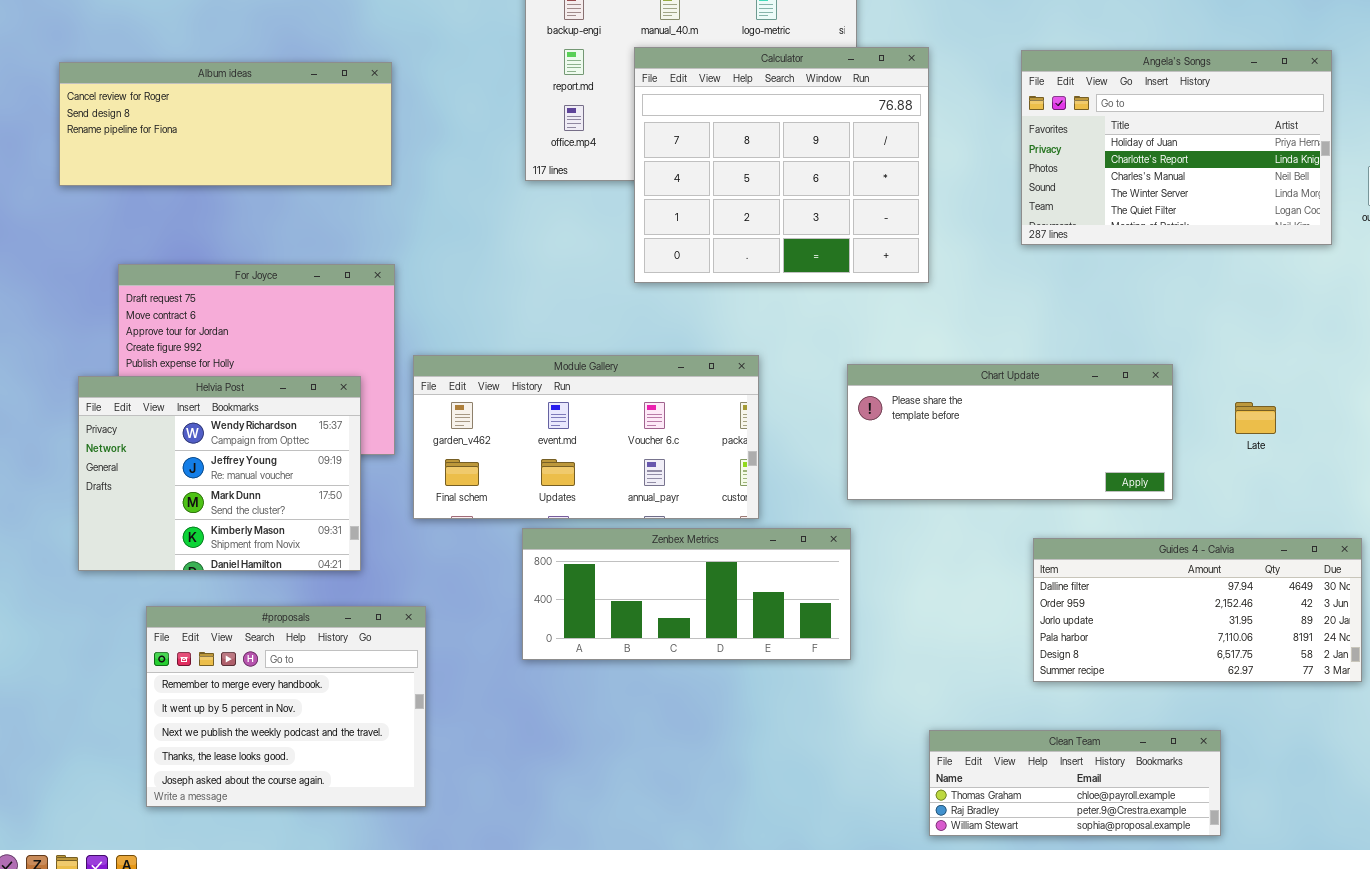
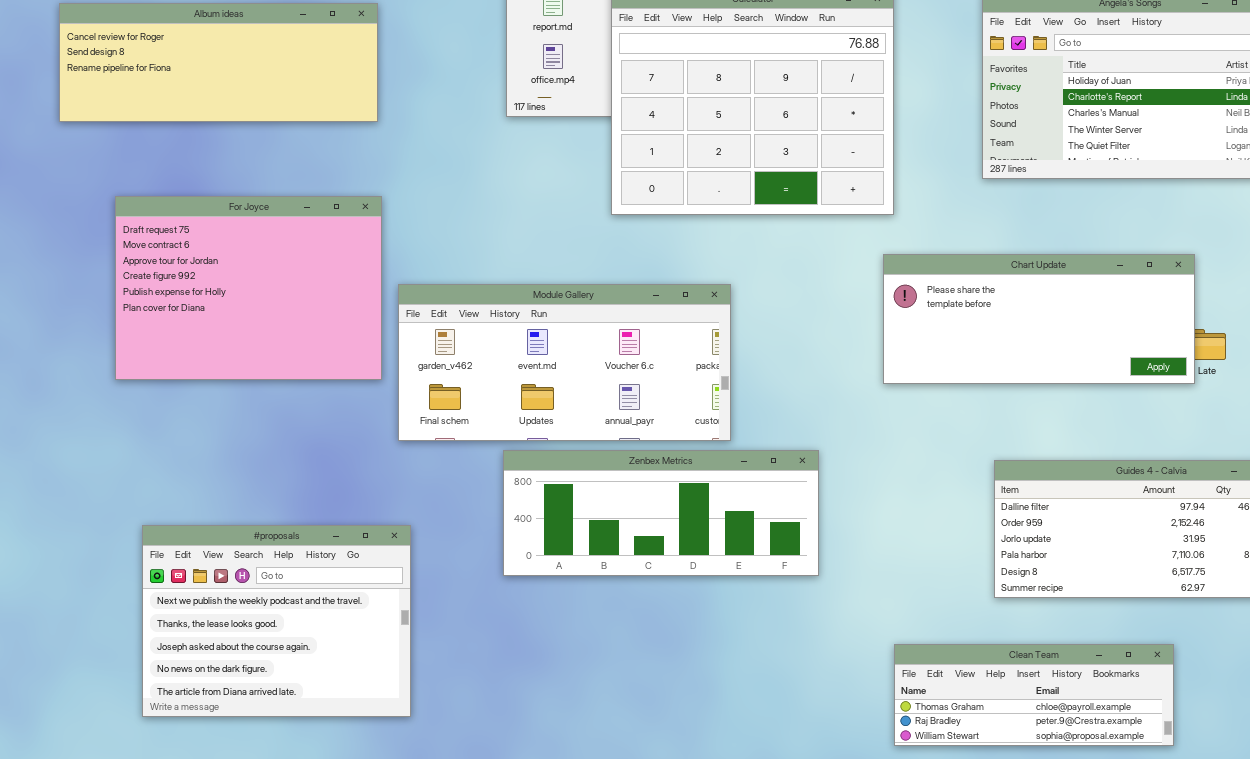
Chart Update: [847,364,1173,500] -> [883,254,1195,384], moved
Helvia Post: [78,376,361,571] -> none, closed
#proposals: [146,606,426,807] -> [142,525,411,717], scrolled down 2 rows

